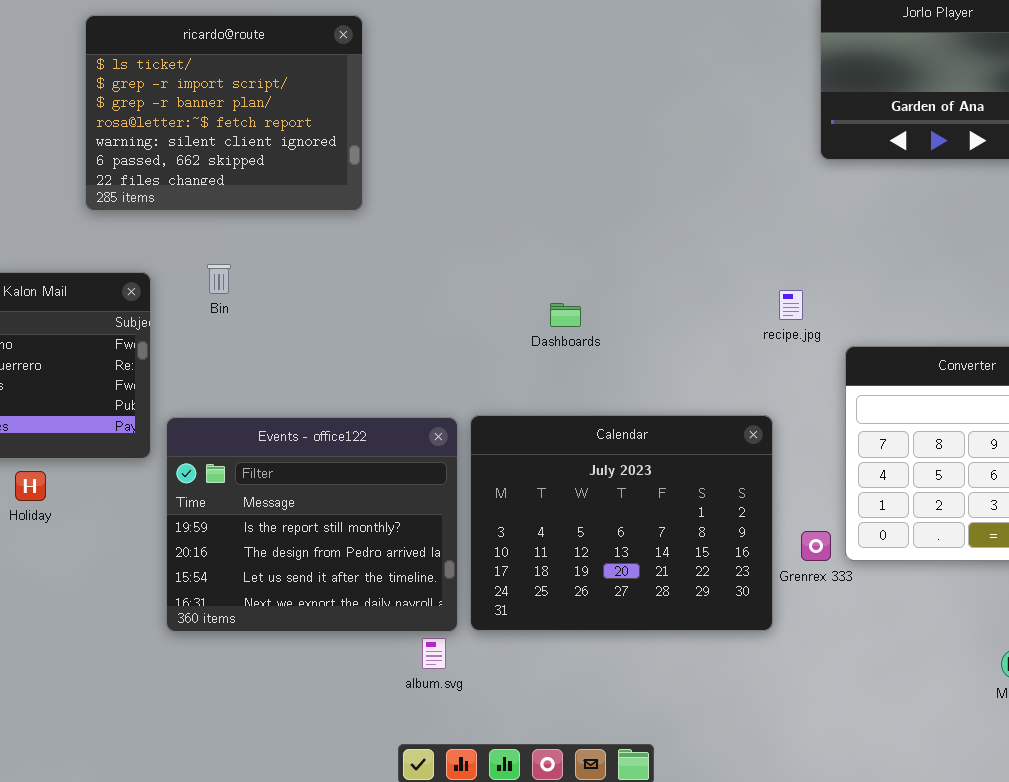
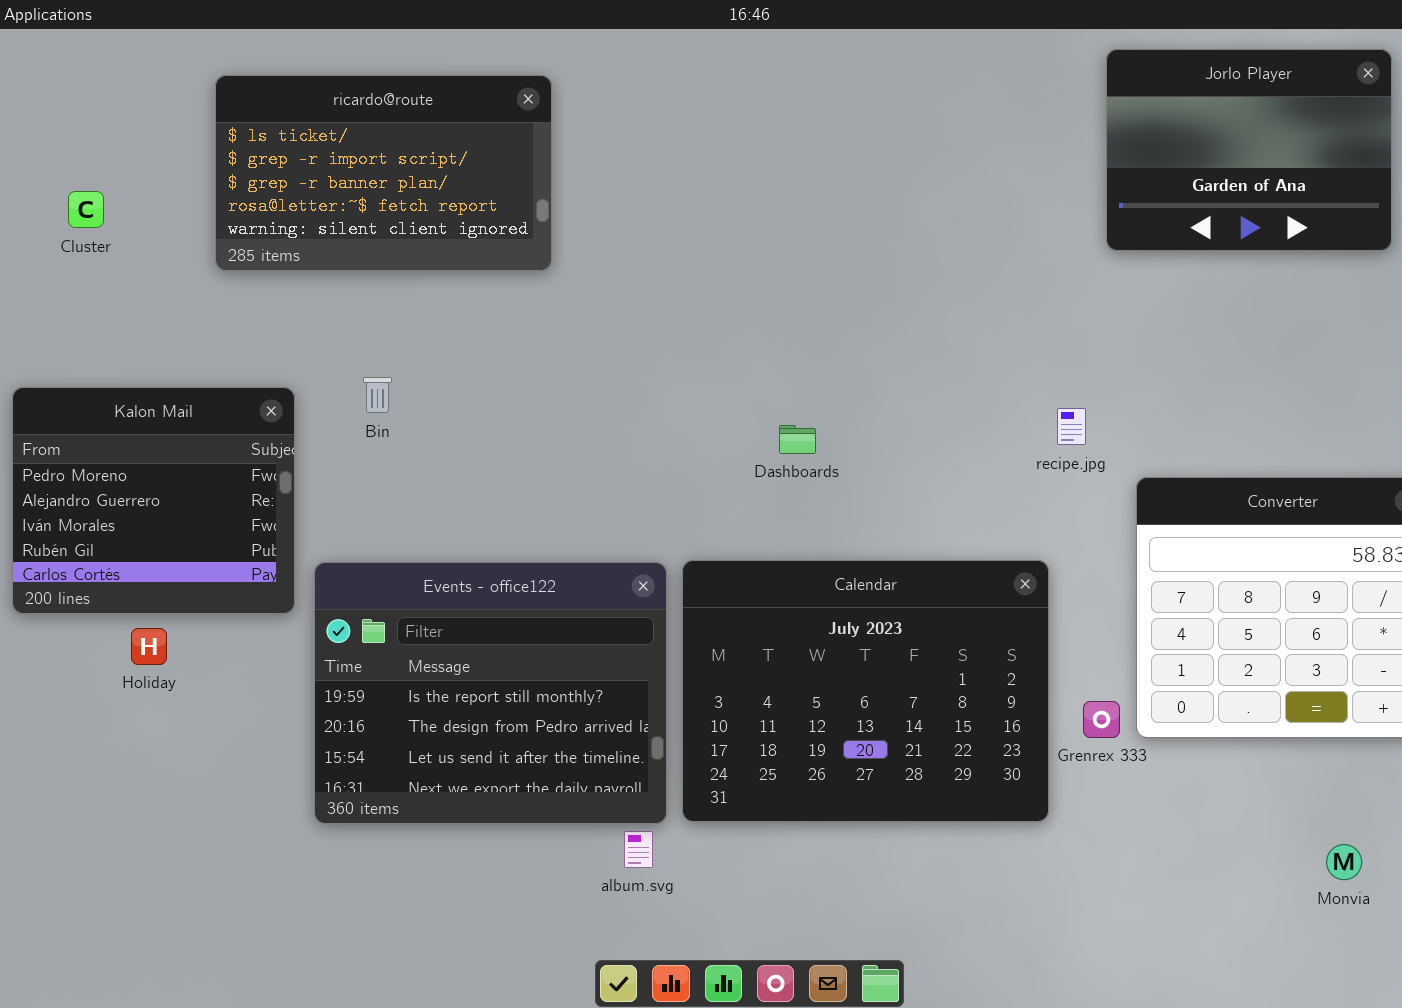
ricardo@route: [85,15,363,211] -> [215,75,552,271], resized

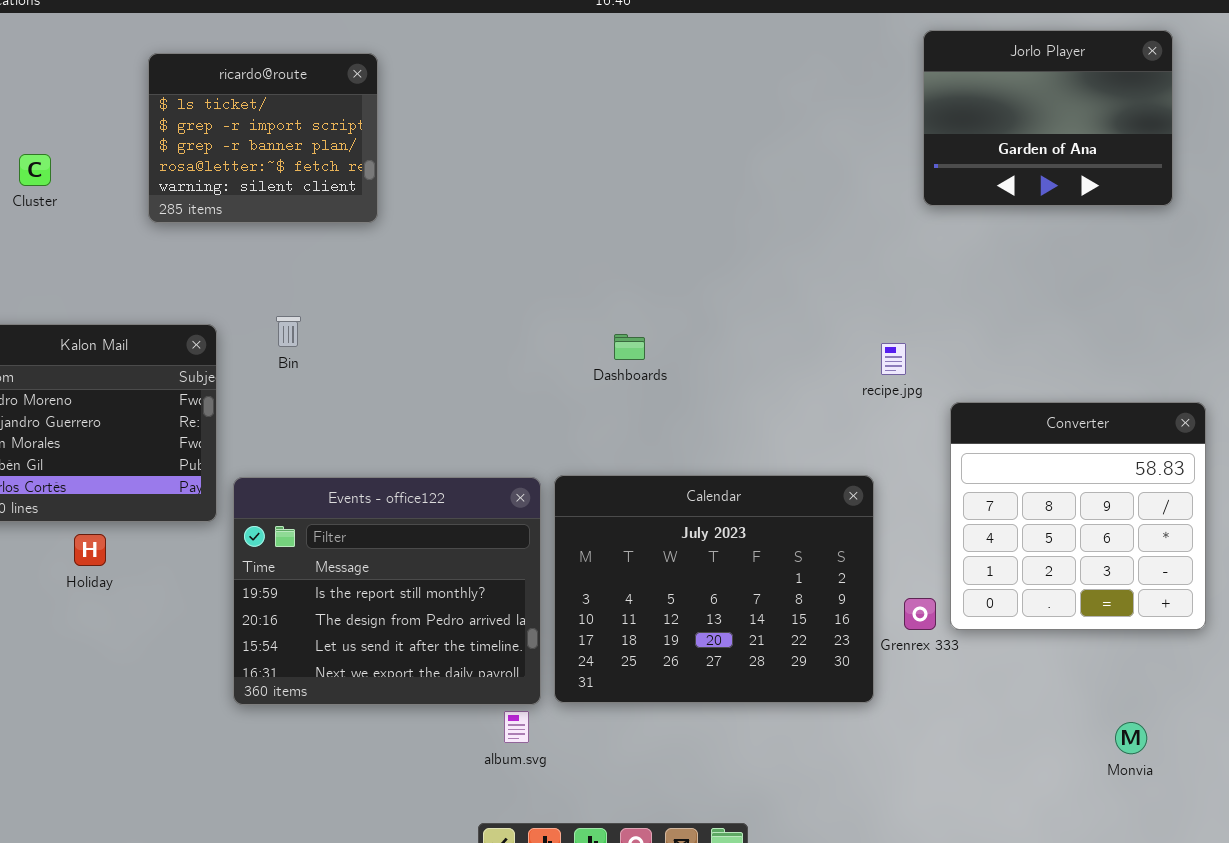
ricardo@route: [215,75,552,271] -> [148,53,378,223], resized
Dashboards: [779,425,816,454] -> [614,334,645,360], moved

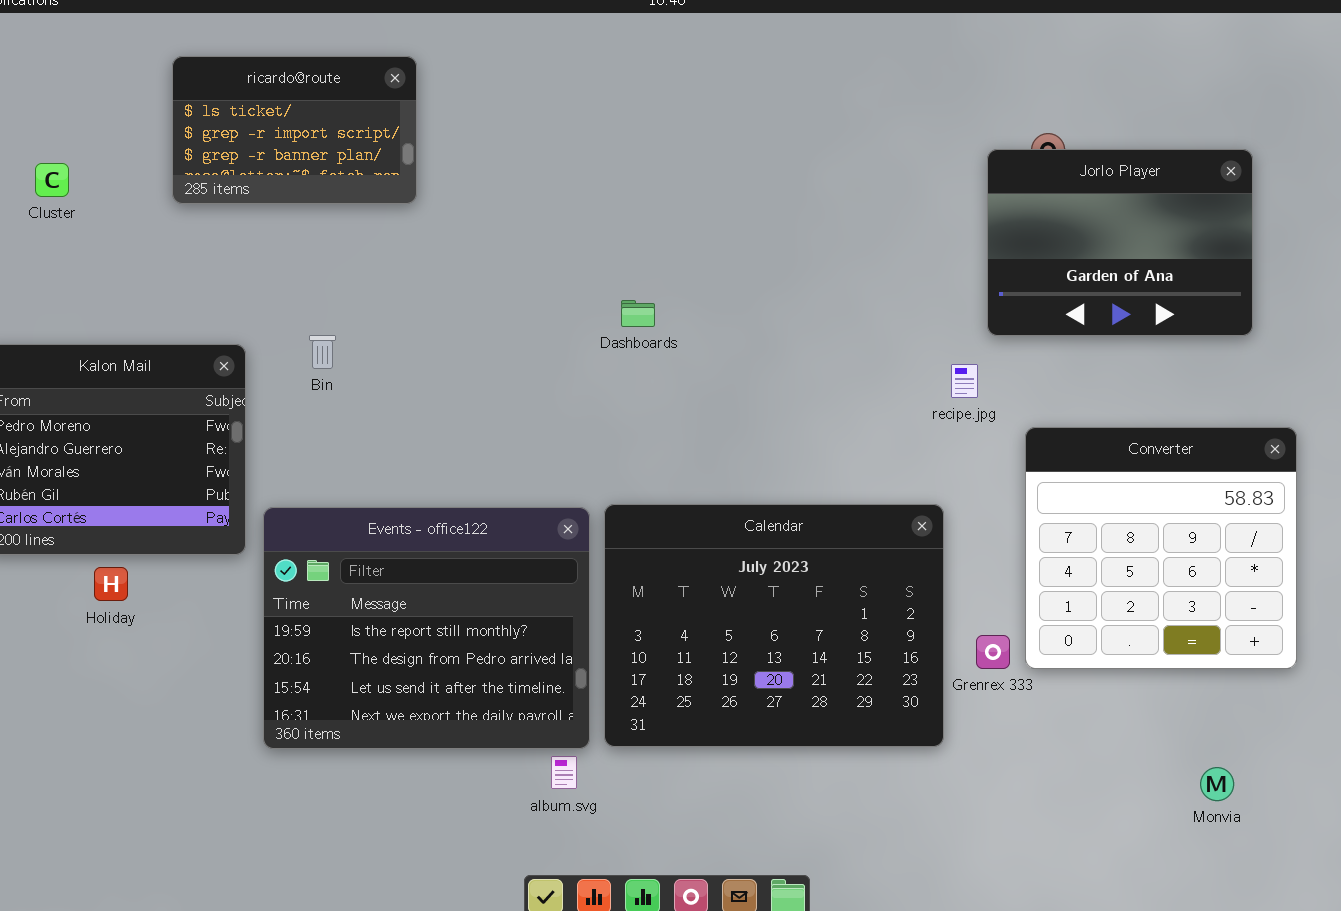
Jorlo Player: [923,30,1173,206] -> [987,149,1253,336], moved
ricardo@route: [148,53,378,223] -> [172,56,417,204], resized
Dashboards: [614,334,645,360] -> [621,300,655,327], moved

